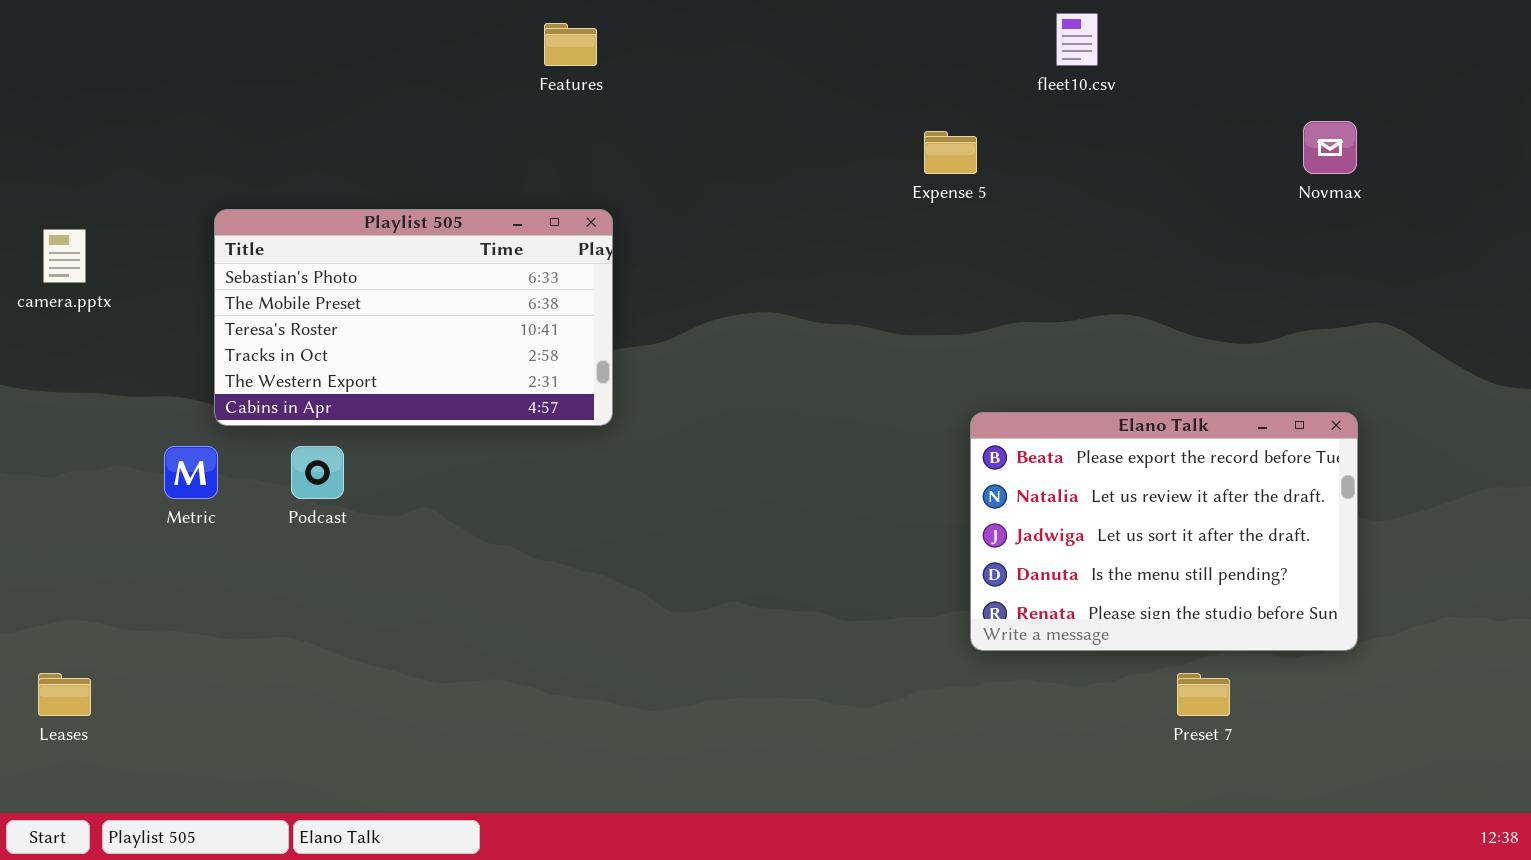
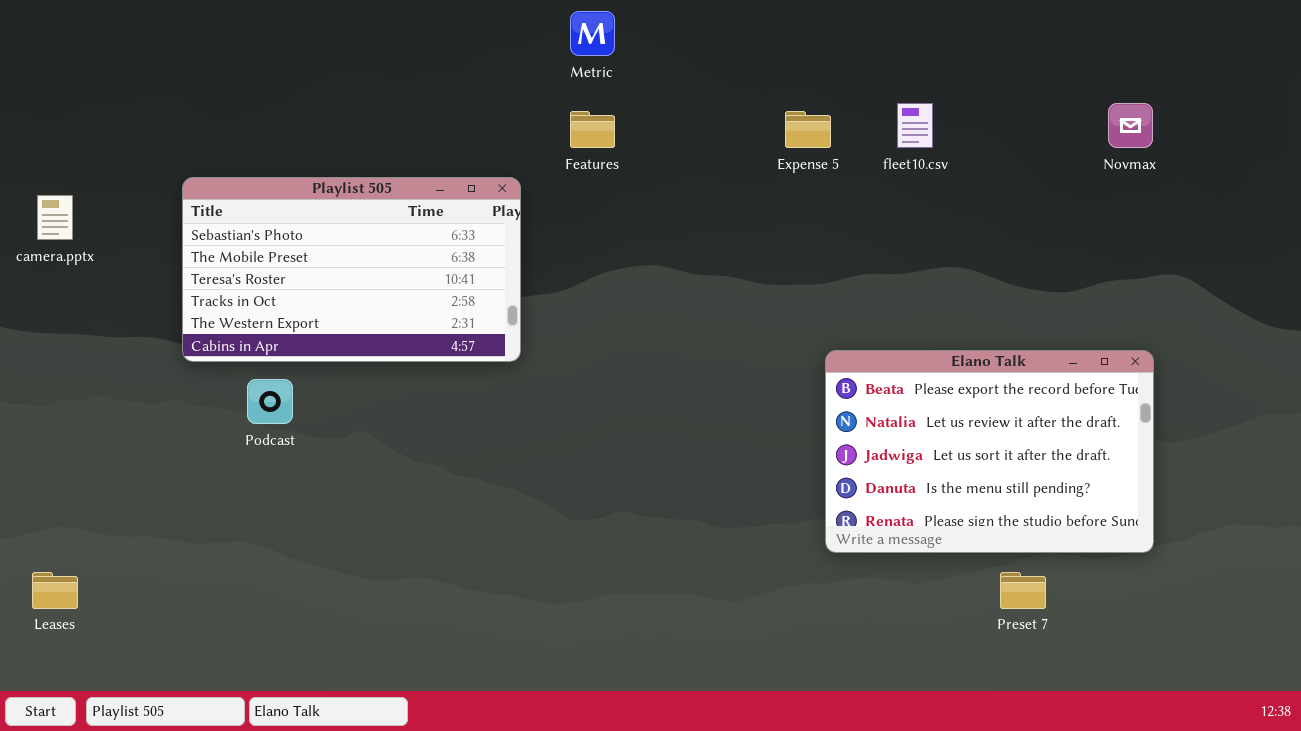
fleet10.csv: [1056,13,1098,66] -> [897,103,933,148], moved
Features: [544,23,597,66] -> [570,111,615,148], moved
Metric: [164,446,218,499] -> [570,11,615,56], moved

